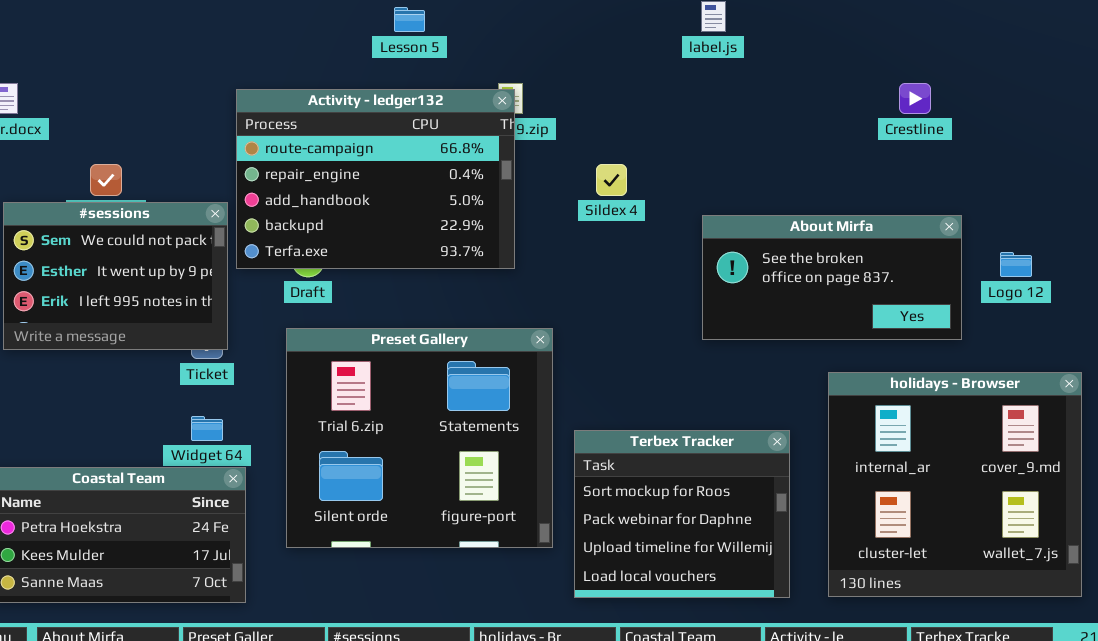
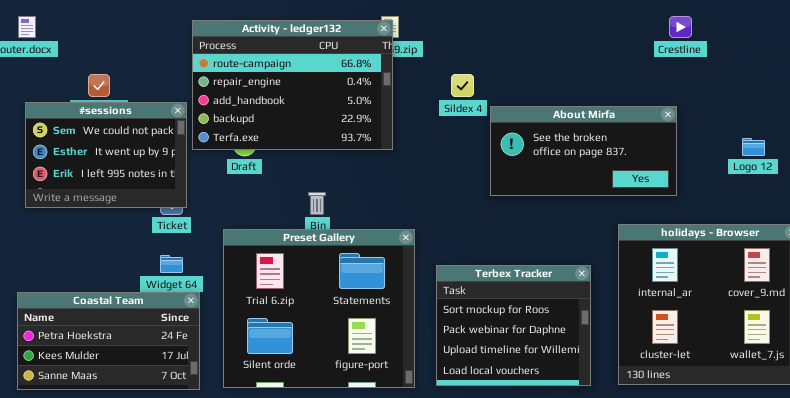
About Mirfa: [702,215,962,340] -> [490,106,677,196], moved
Preset Gallery: [286,328,553,548] -> [223,229,415,388], moved

